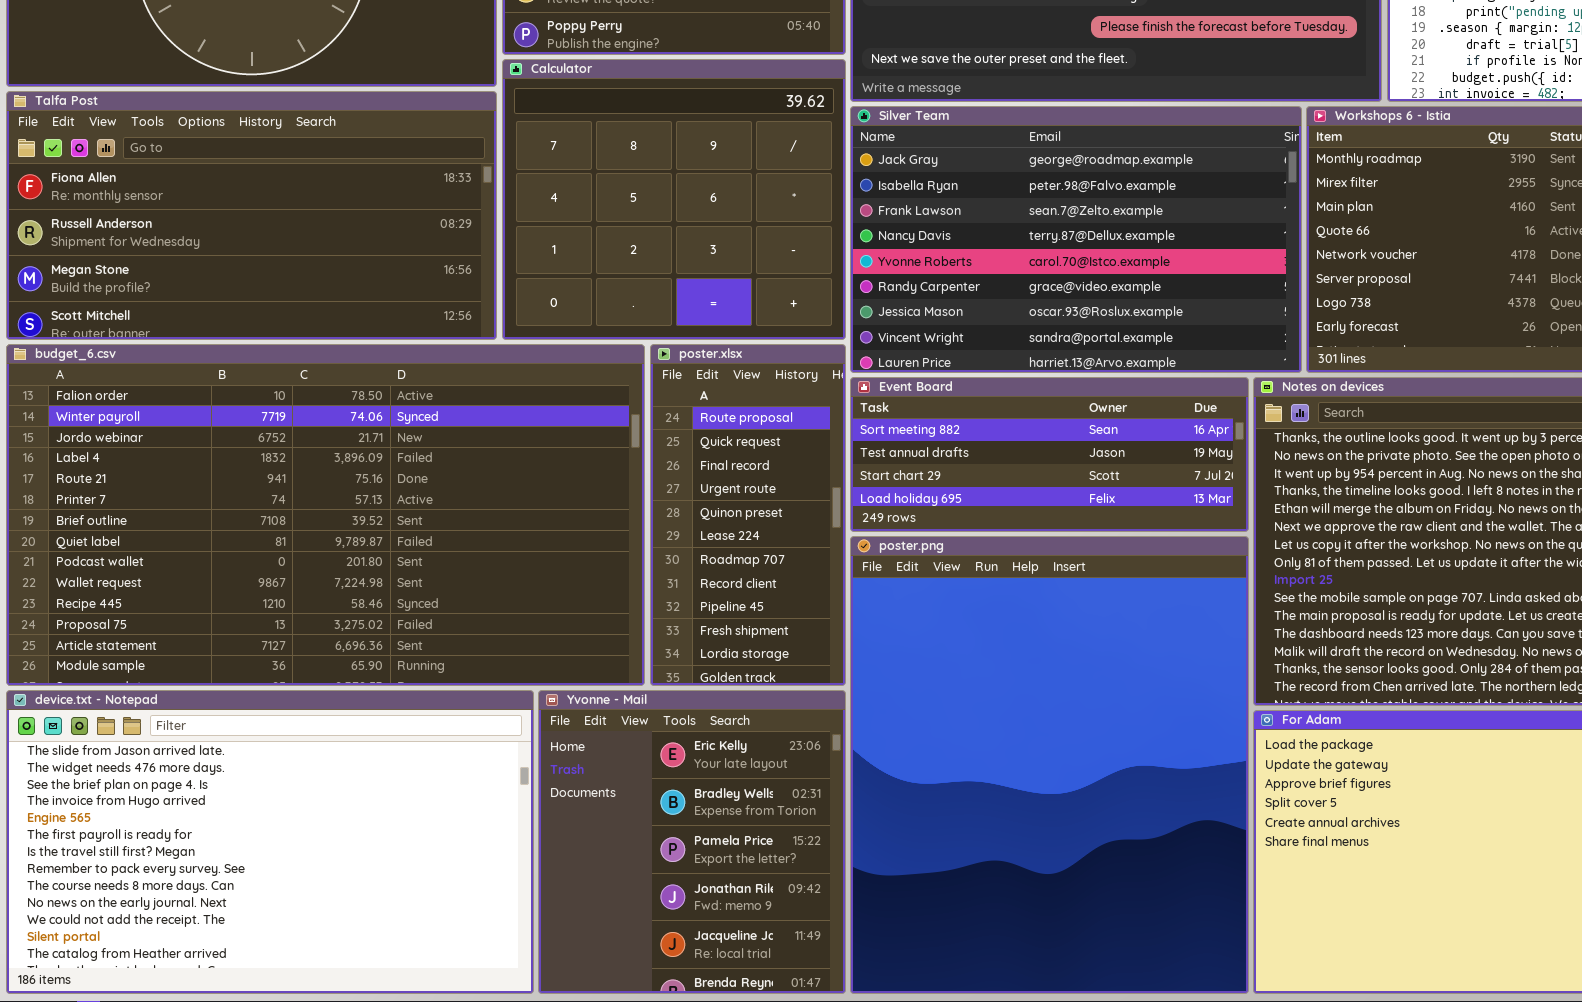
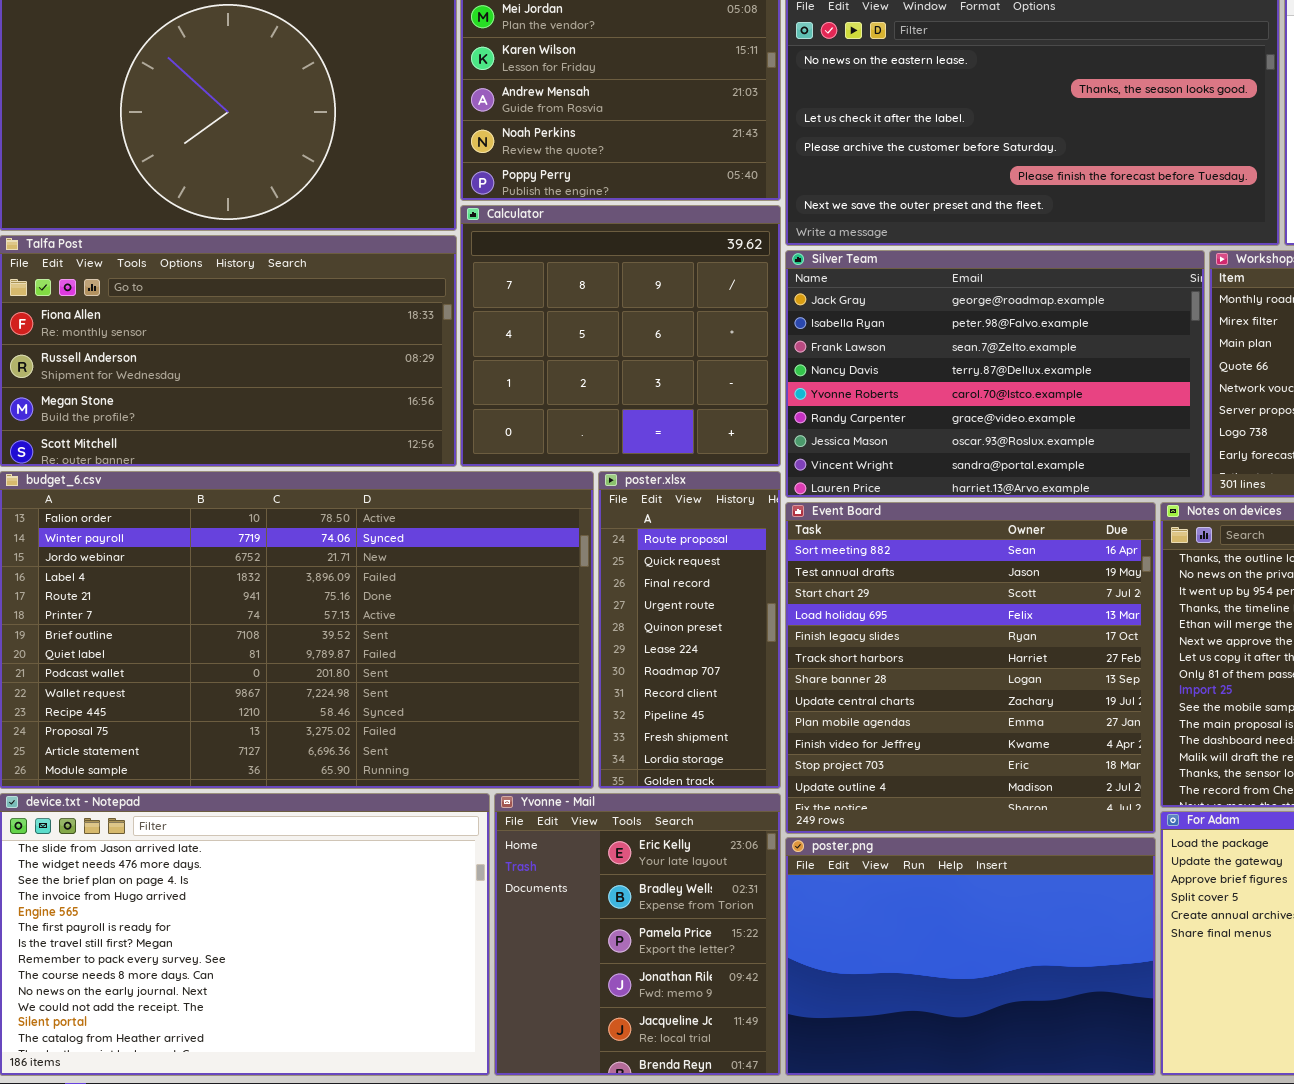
Event Board: [850,377,1249,532] -> [785,502,1156,834], resized
poster.png: [850,536,1249,994] -> [785,837,1156,1076], resized

